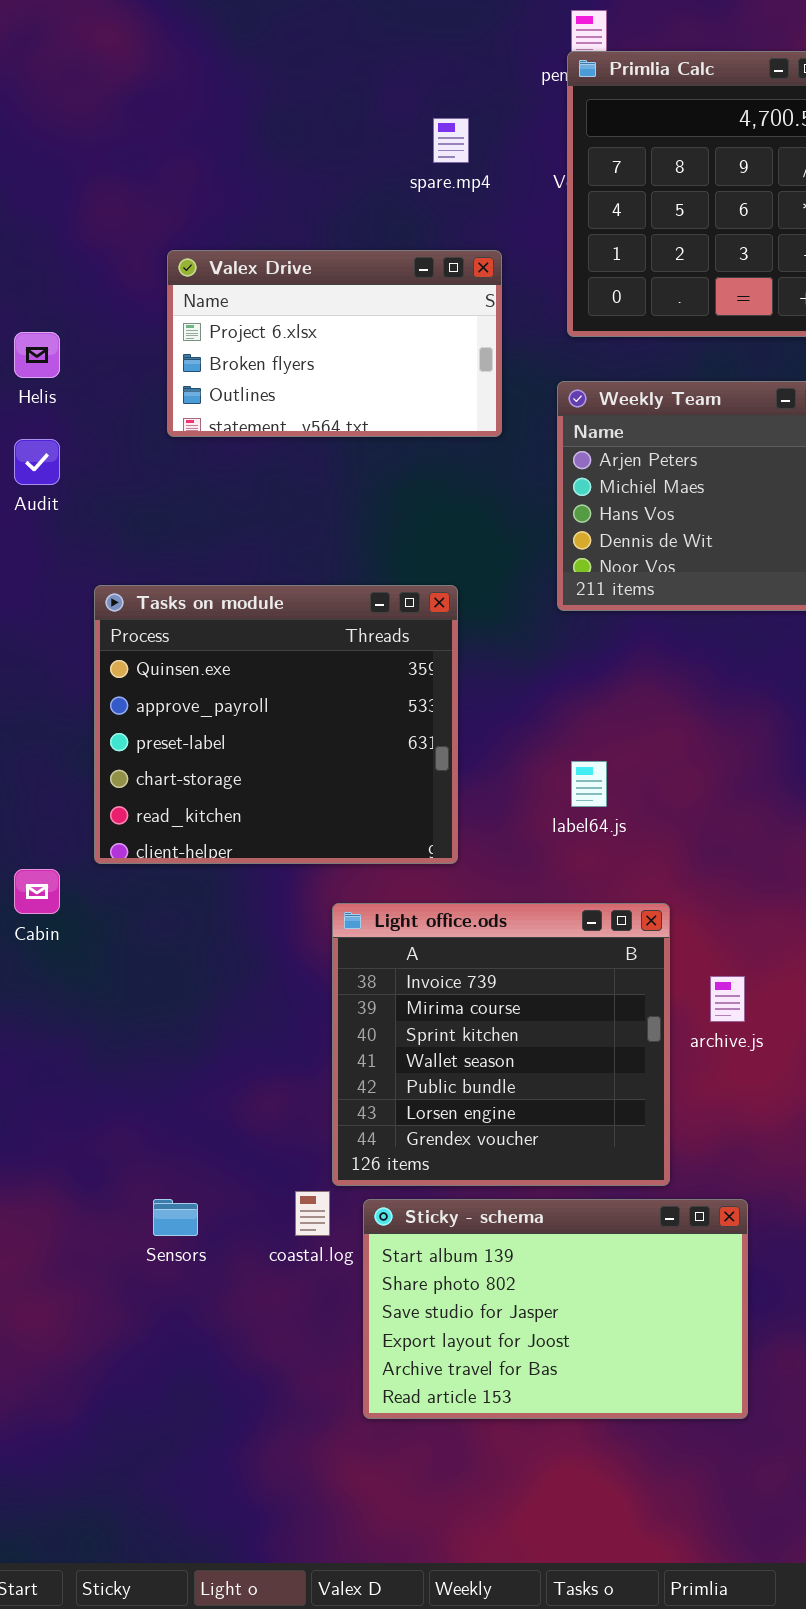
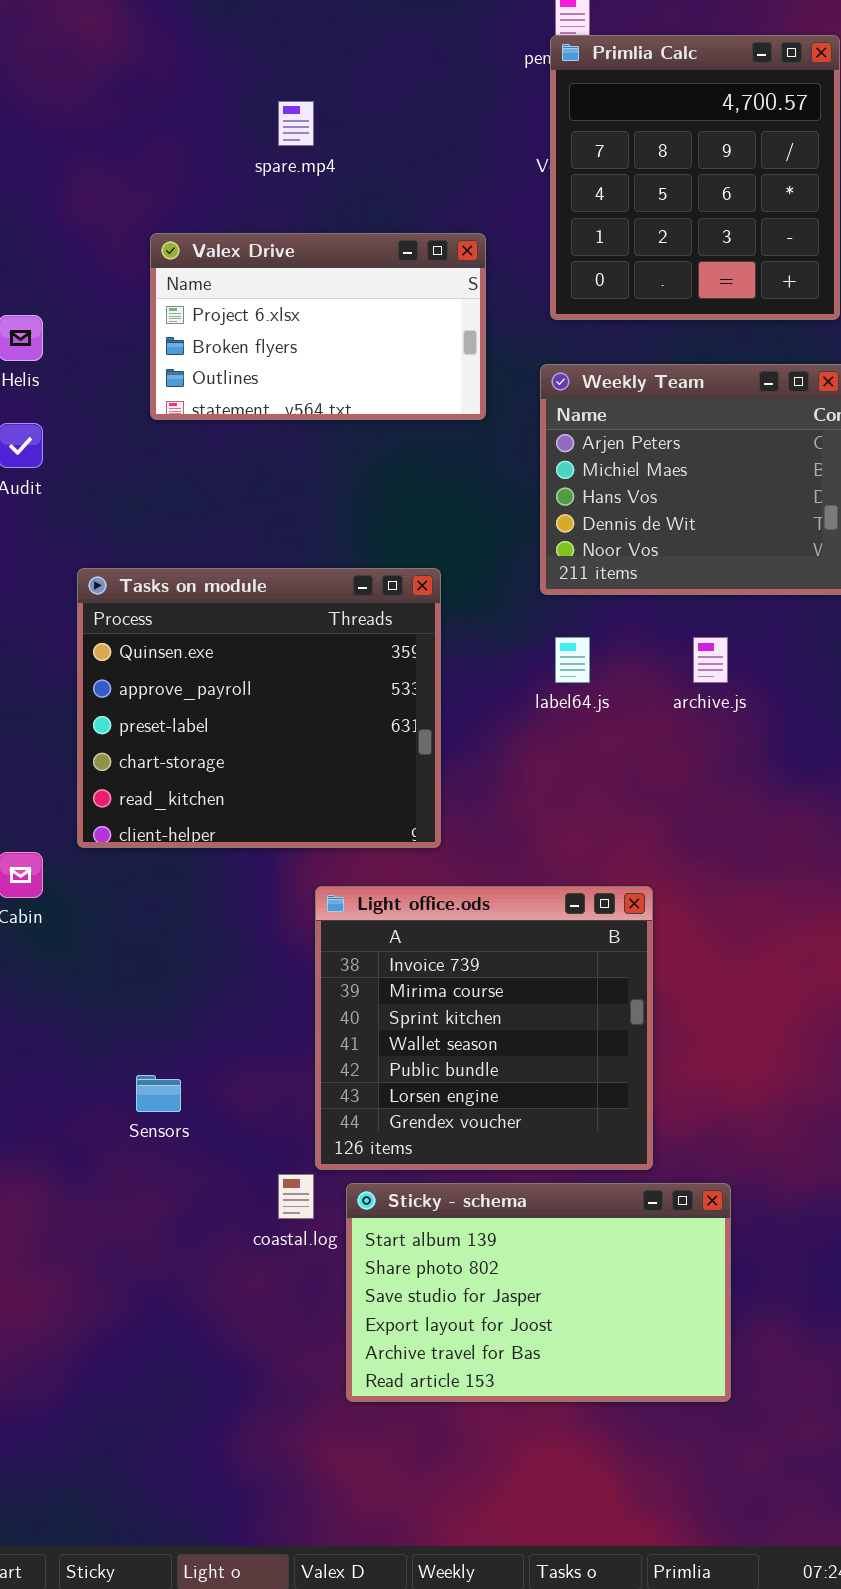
spare.mp4: [433,118,469,163] -> [278,101,314,146], moved
label64.js: [571,761,607,807] -> [555,637,590,683], moved
archive.js: [710,976,745,1022] -> [693,637,728,683], moved
Sensors: [153,1199,198,1236] -> [136,1075,181,1112], moved

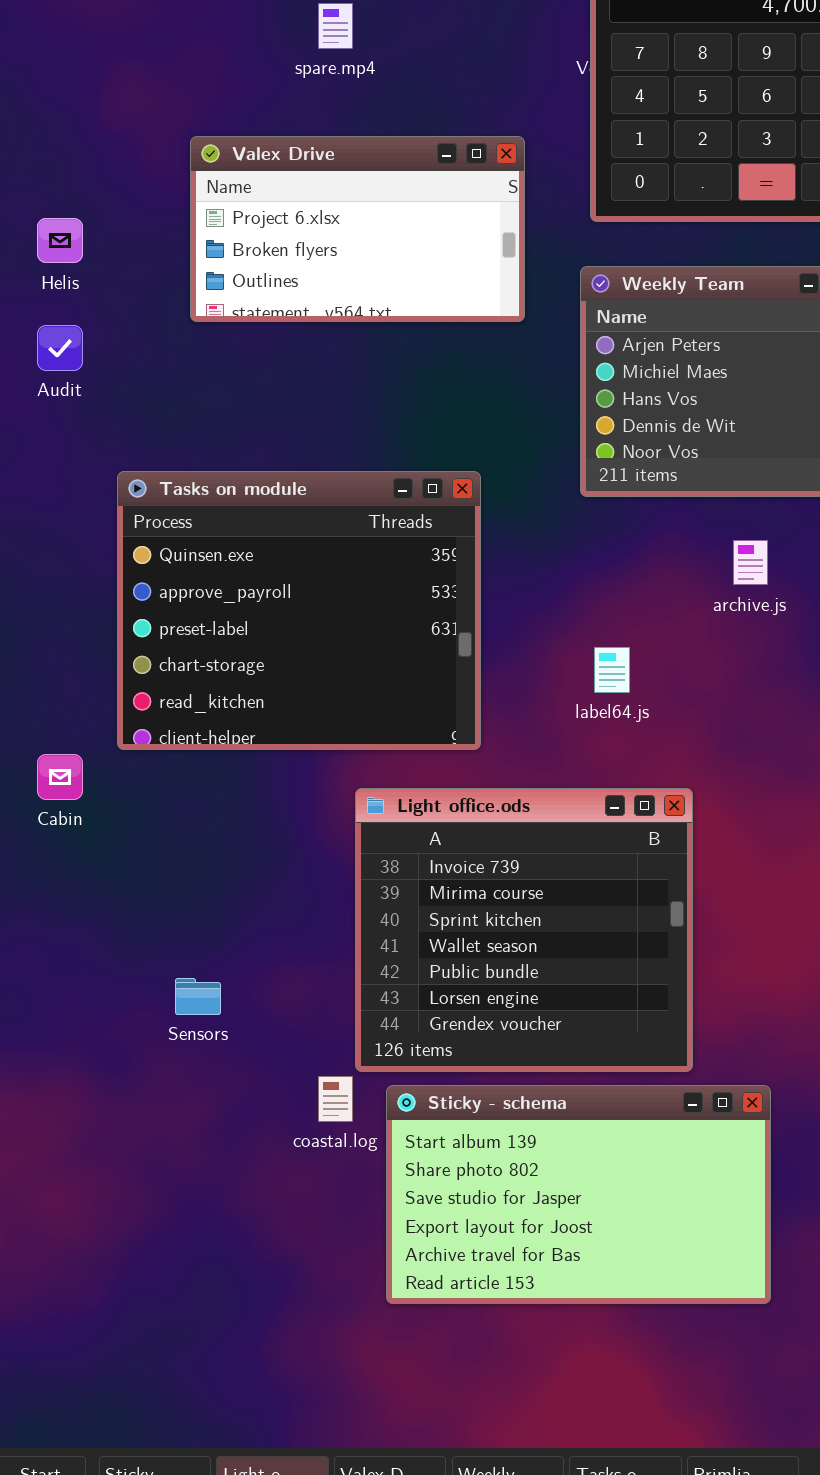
label64.js: [555,637,590,683] -> [594,647,630,693], moved

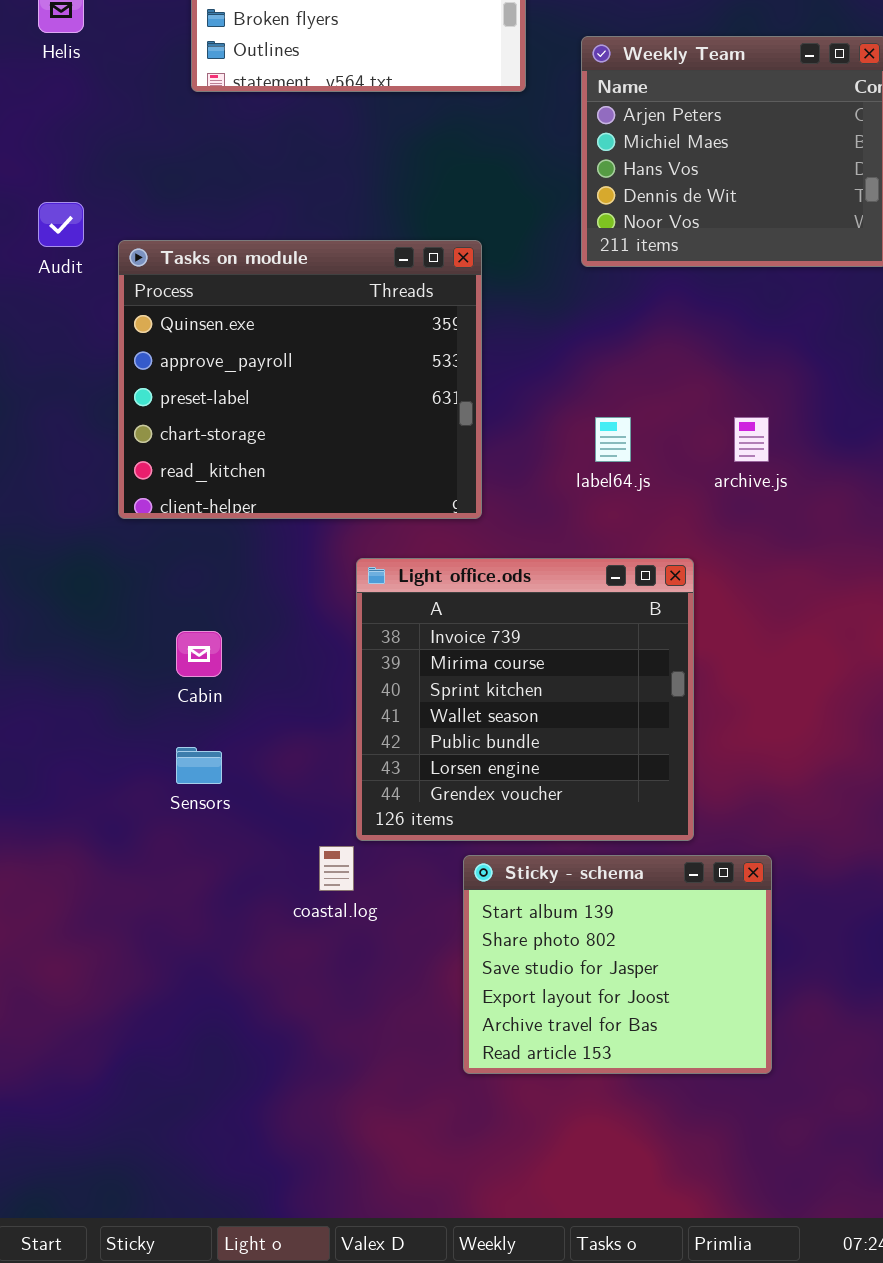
Audit: [37,325,83,371] -> [38,202,84,247], moved
archive.js: [733,540,768,585] -> [734,417,769,462], moved
Cabin: [37,754,83,800] -> [176,631,222,677], moved
Sticky - schema: [386,1085,771,1304] -> [463,855,772,1074], resized

